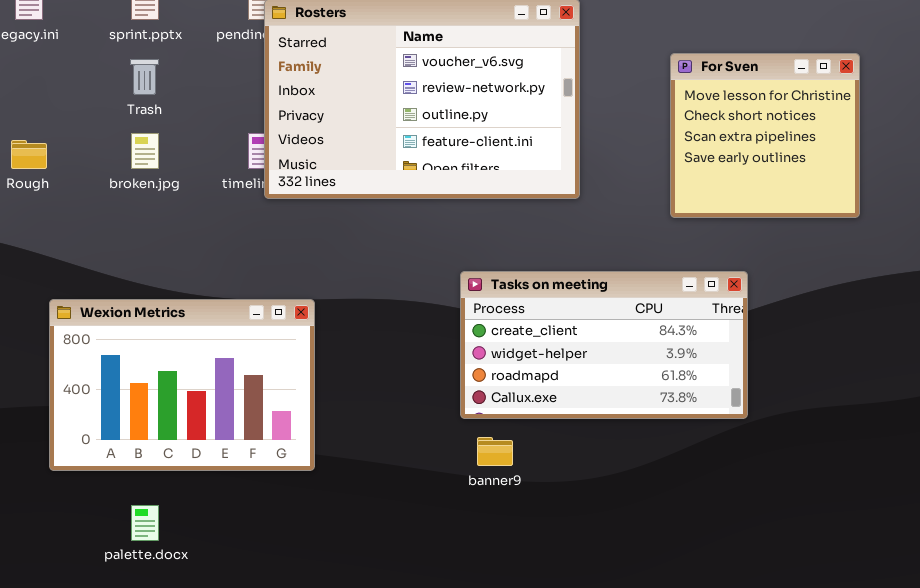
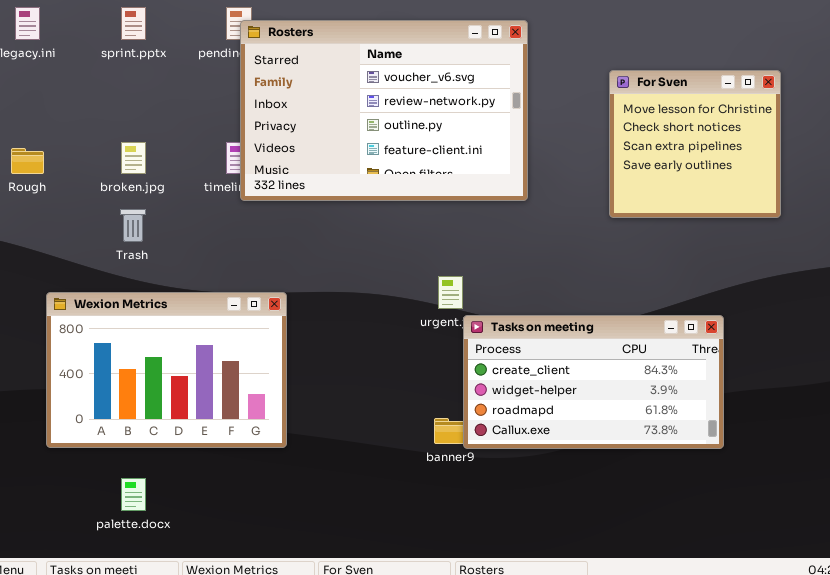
Trash: [130,59,159,95] -> [120,209,146,242], moved
Tasks on meeting: [460,271,748,419] -> [463,315,724,449], moved

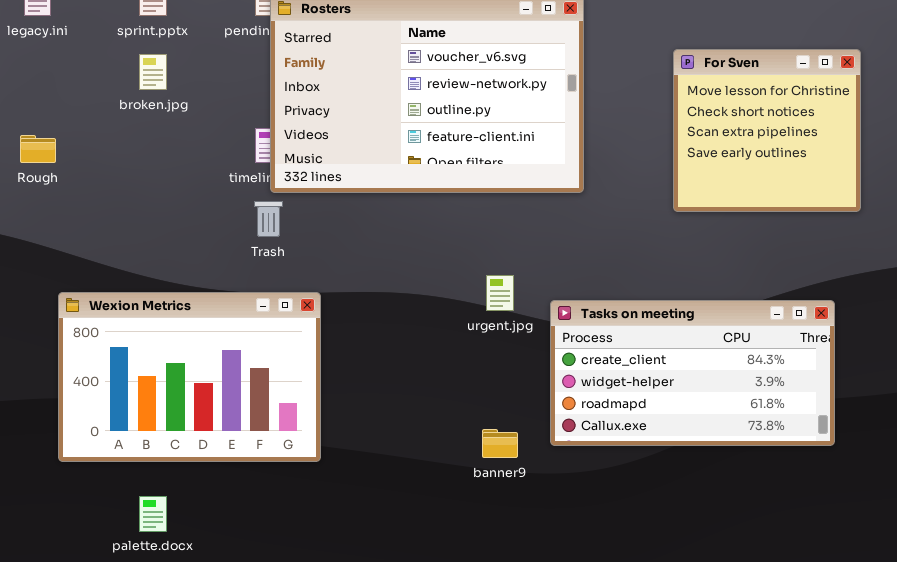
broken.jpg: [121,142,146,174] -> [139,54,167,90], moved
Trash: [120,209,146,242] -> [254,201,283,237], moved
Tasks on meeting: [463,315,724,449] -> [550,300,835,446], moved

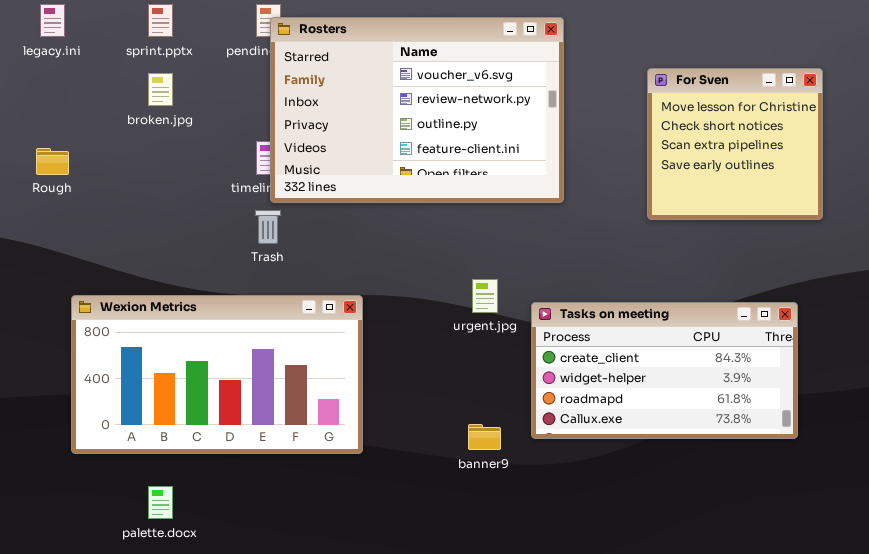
Wexion Metrics: [58,292,321,462] -> [71,295,363,454], resized

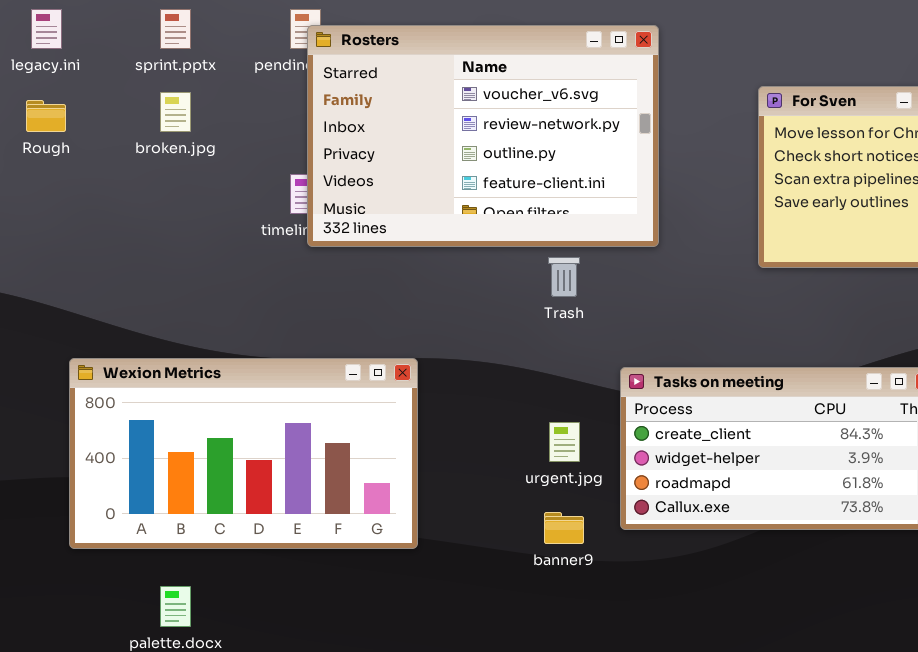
Rough: [36,148,69,175] -> [26,100,66,132], moved
Trash: [255,210,281,244] -> [548,257,580,297], moved
urgent.jpg: [472,279,498,313] -> [549,422,580,462], moved

